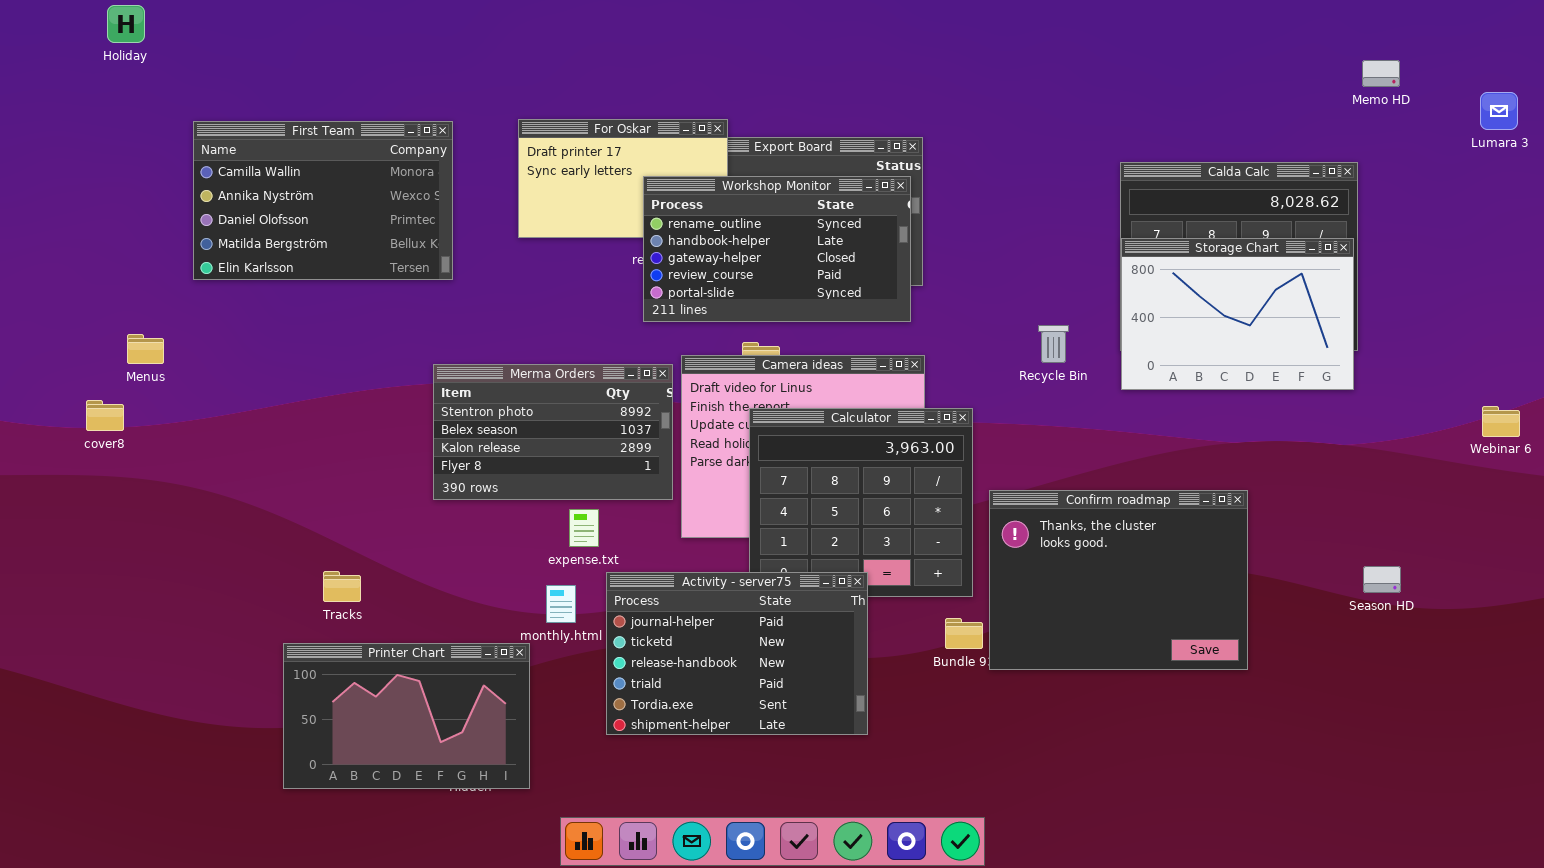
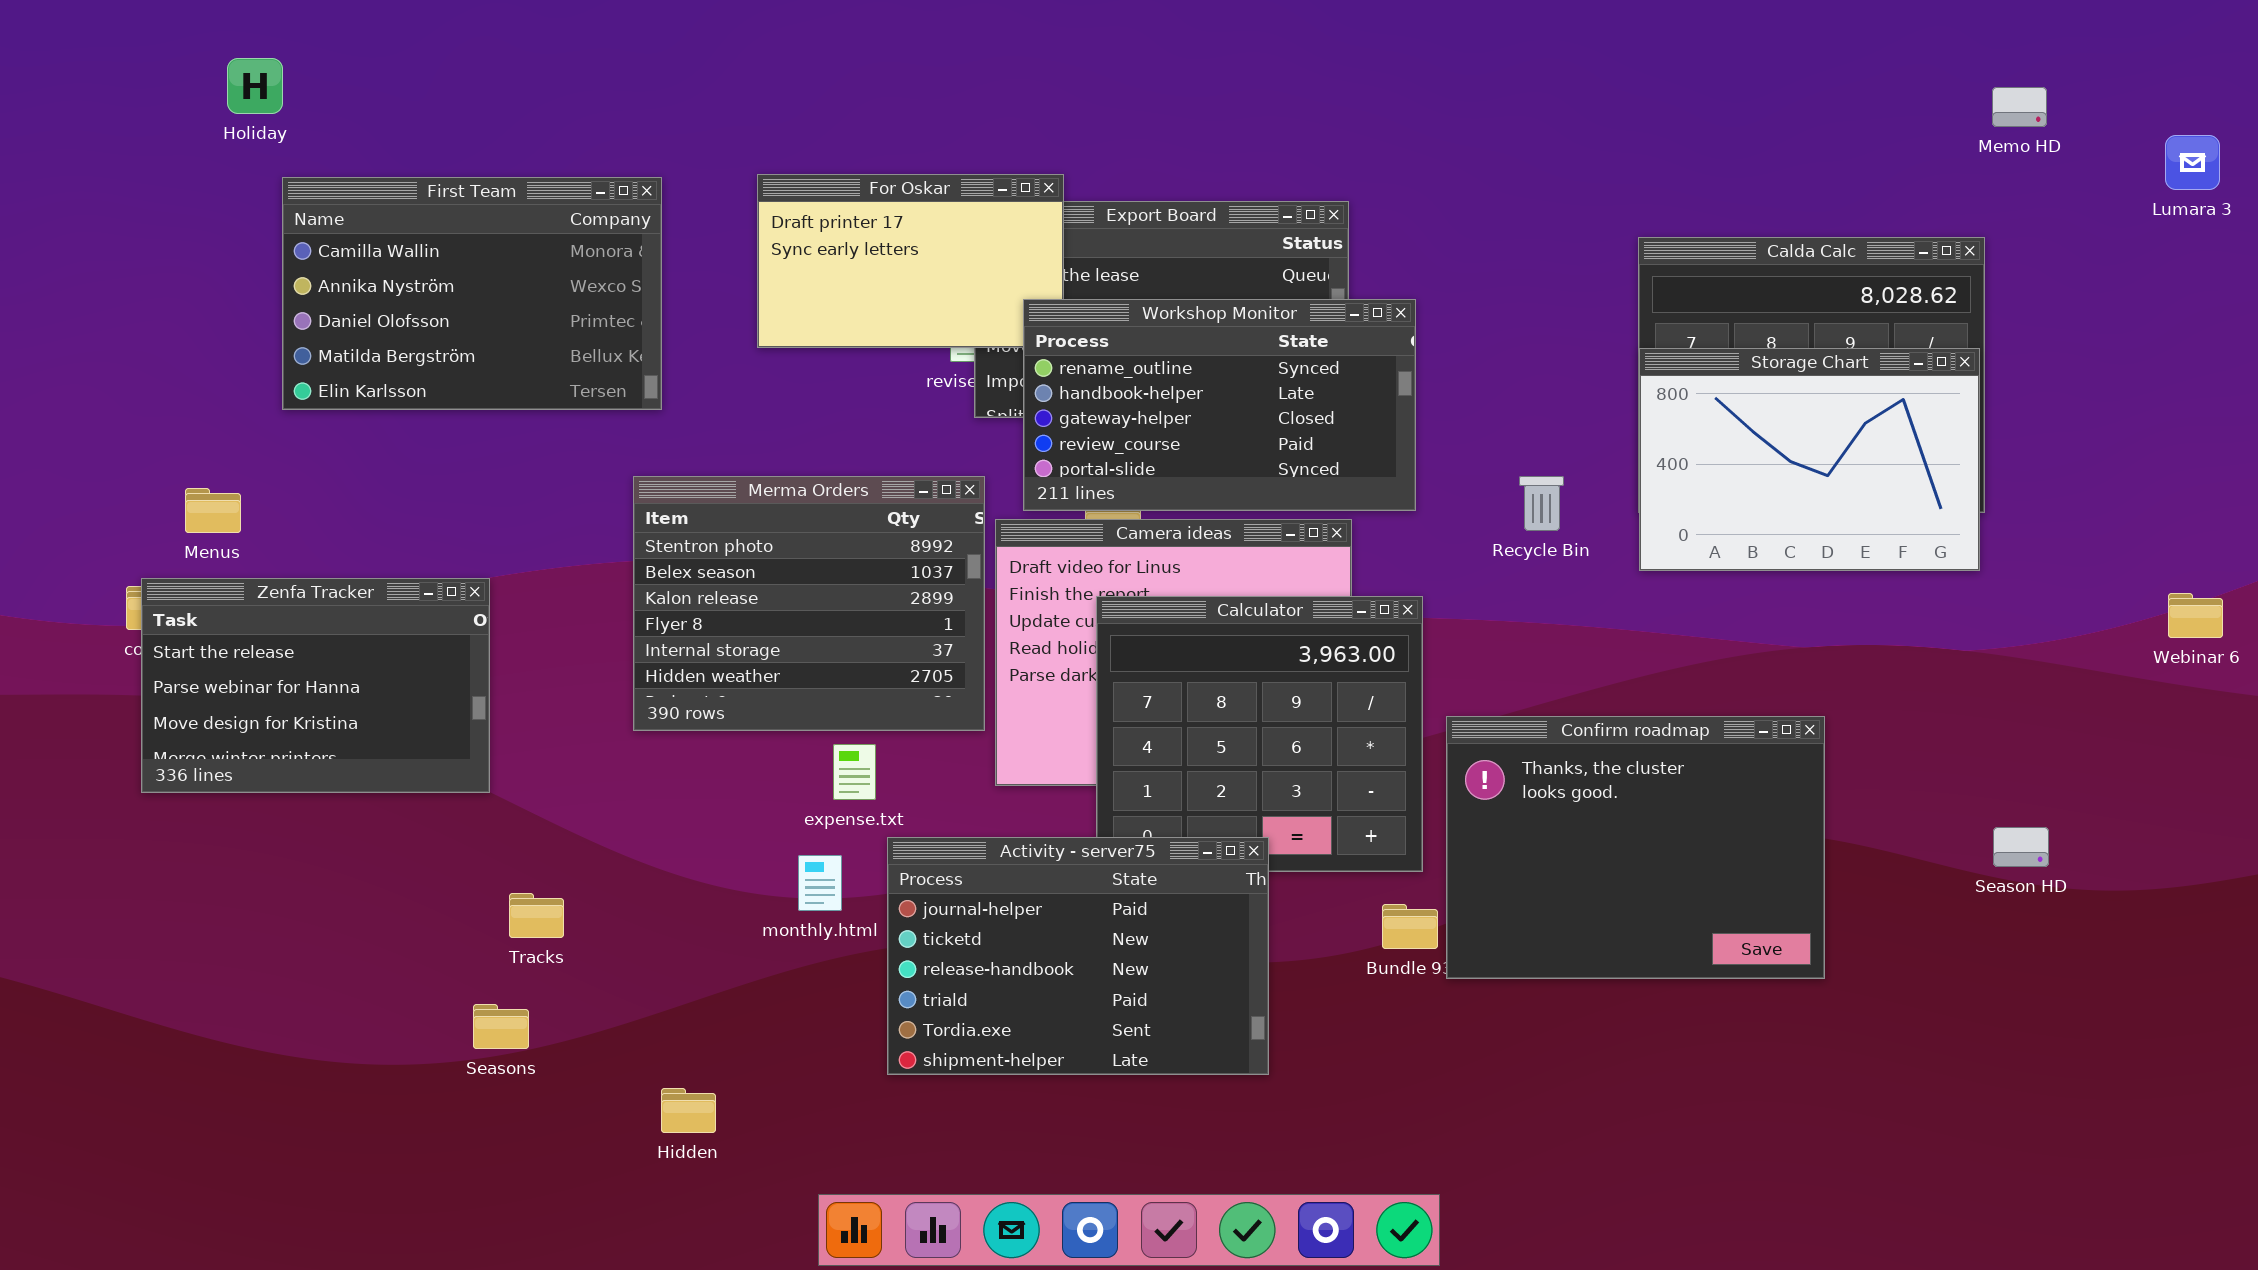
Holiday: [107,5,145,43] -> [227,58,283,114], moved
Workshop Monitor: [643,176,911,322] -> [1023,299,1416,511], moved
Merma Orders: [433,364,673,500] -> [633,476,985,731], resized
Zenfa Tracker: none -> [141,578,490,793], opened
Tracks: [323,571,361,602] -> [509,893,564,938], moved
Printer Chart: [283,643,530,789] -> none, closed

